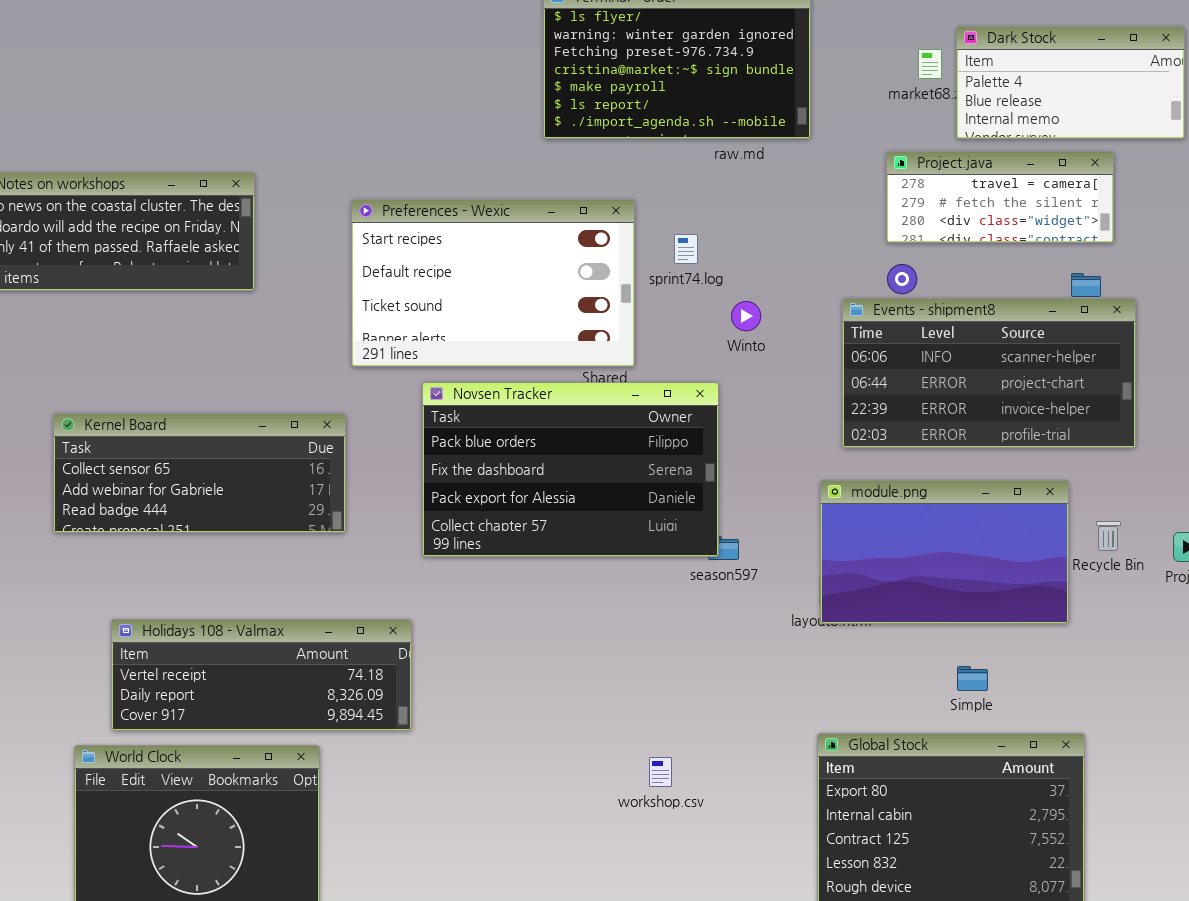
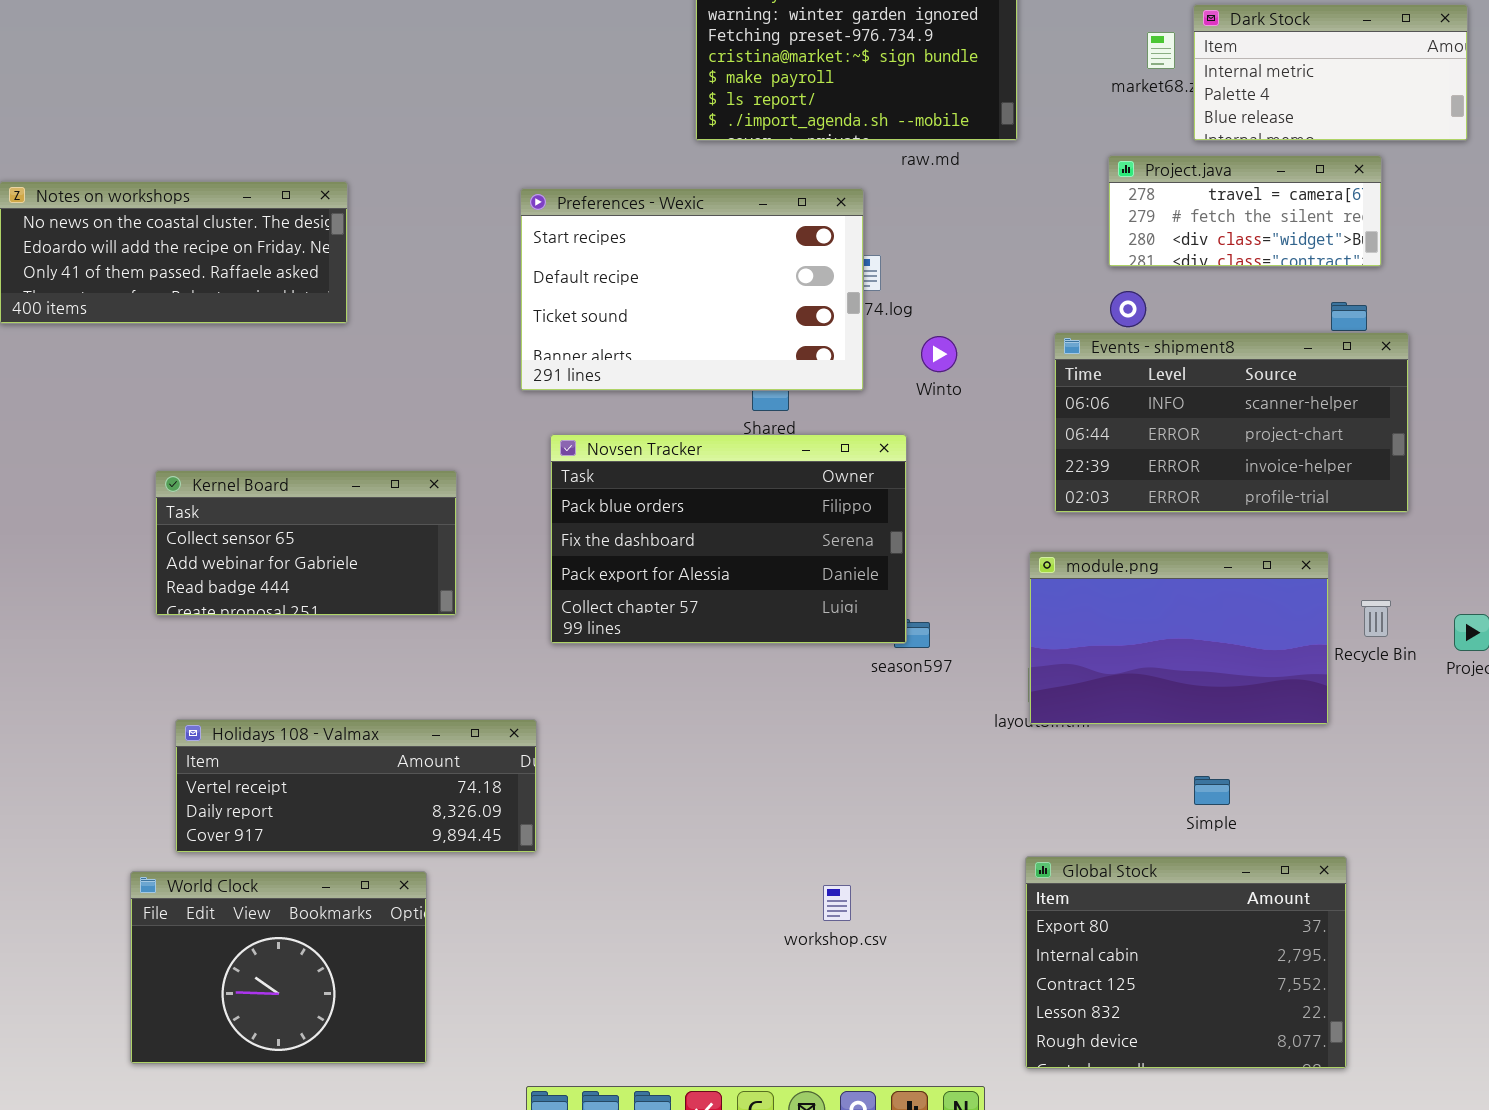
Dark Stock: [956,26,1185,139] -> [1193,4,1468,141], scrolled up 1 row
Preferences - Wexic: [351,199,635,367] -> [520,188,864,391], moved
Kernel Board: [53,413,346,533] -> [155,470,457,616], resized

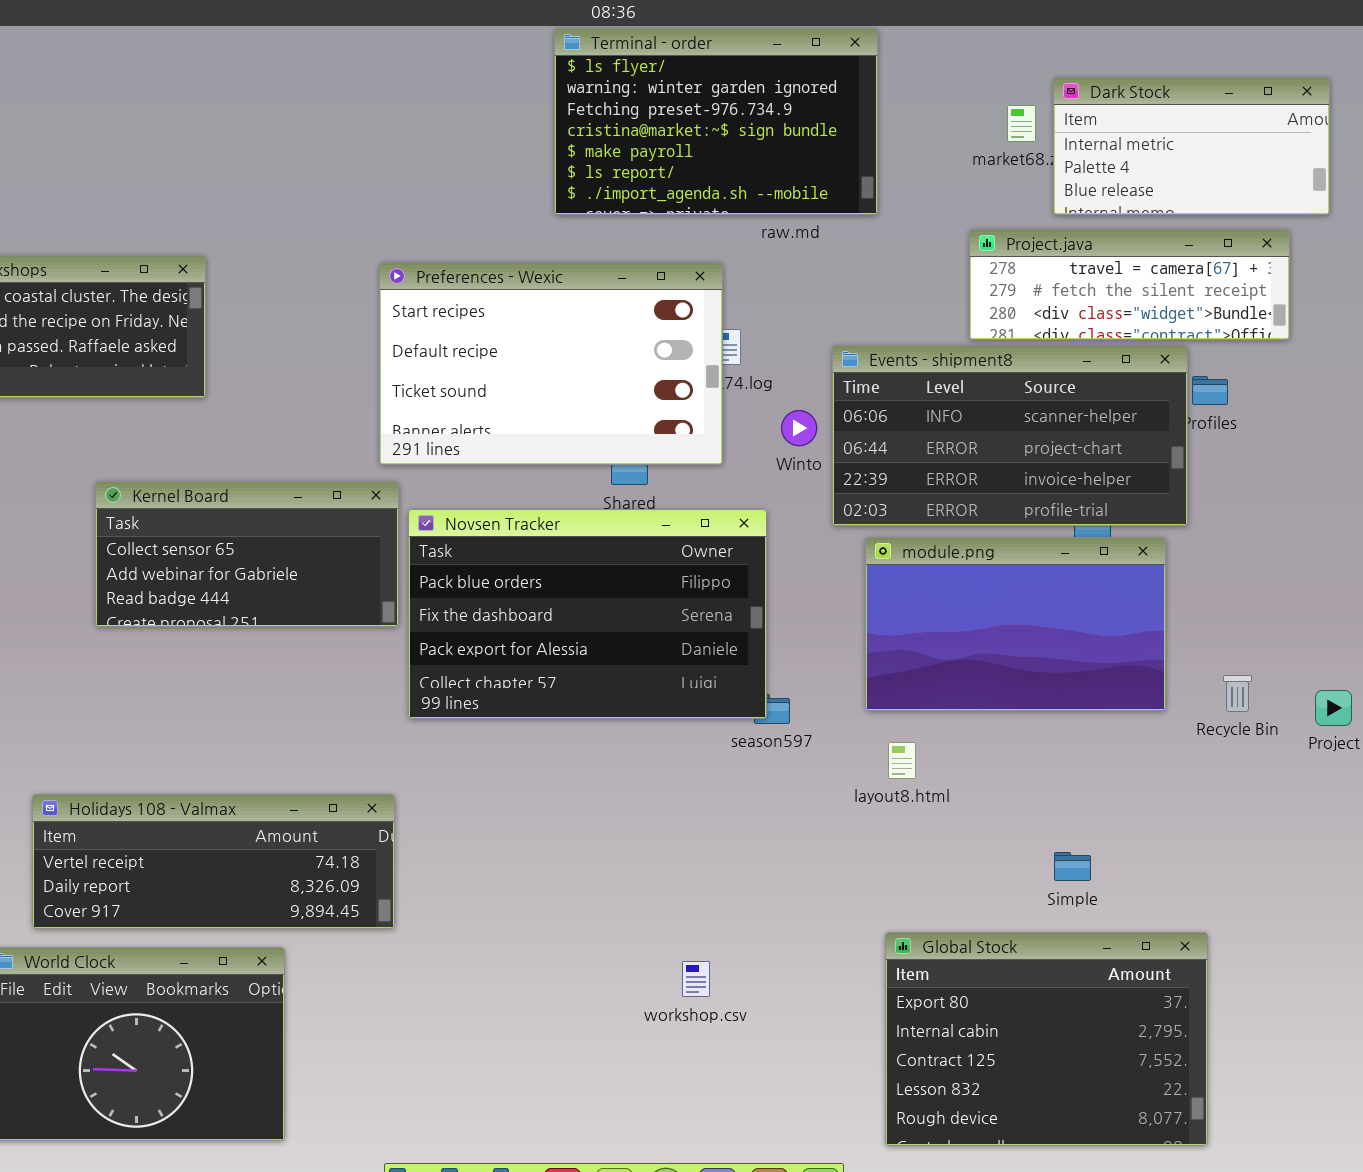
Project.java: [1108,155,1382,267] -> [969,229,1290,340], resized
Events - shipment8: [1054,332,1409,513] -> [832,345,1188,526], moved
Kernel Board: [155,470,457,616] -> [95,481,399,627], moved
module.png: [1029,551,1329,725] -> [865,537,1166,711], moved

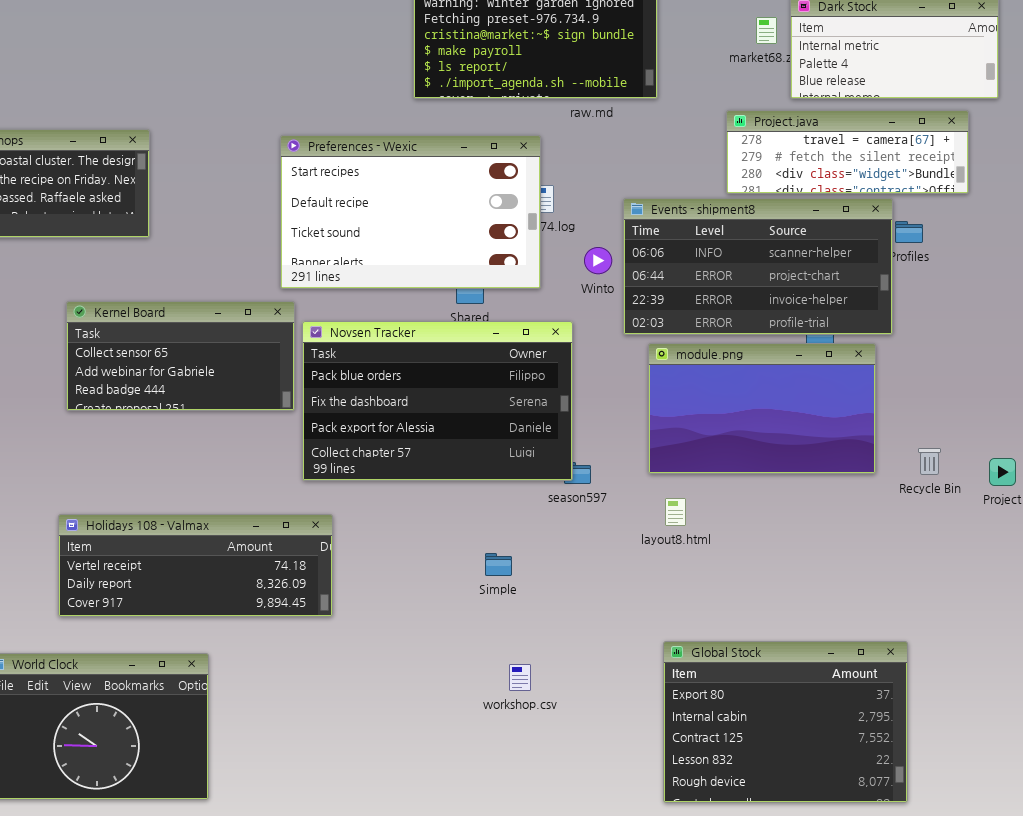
Holidays 108 - Valmax: [32,794,395,929] -> [58,514,333,617], moved
Simple: [1054,852,1091,881] -> [485,553,512,576], moved

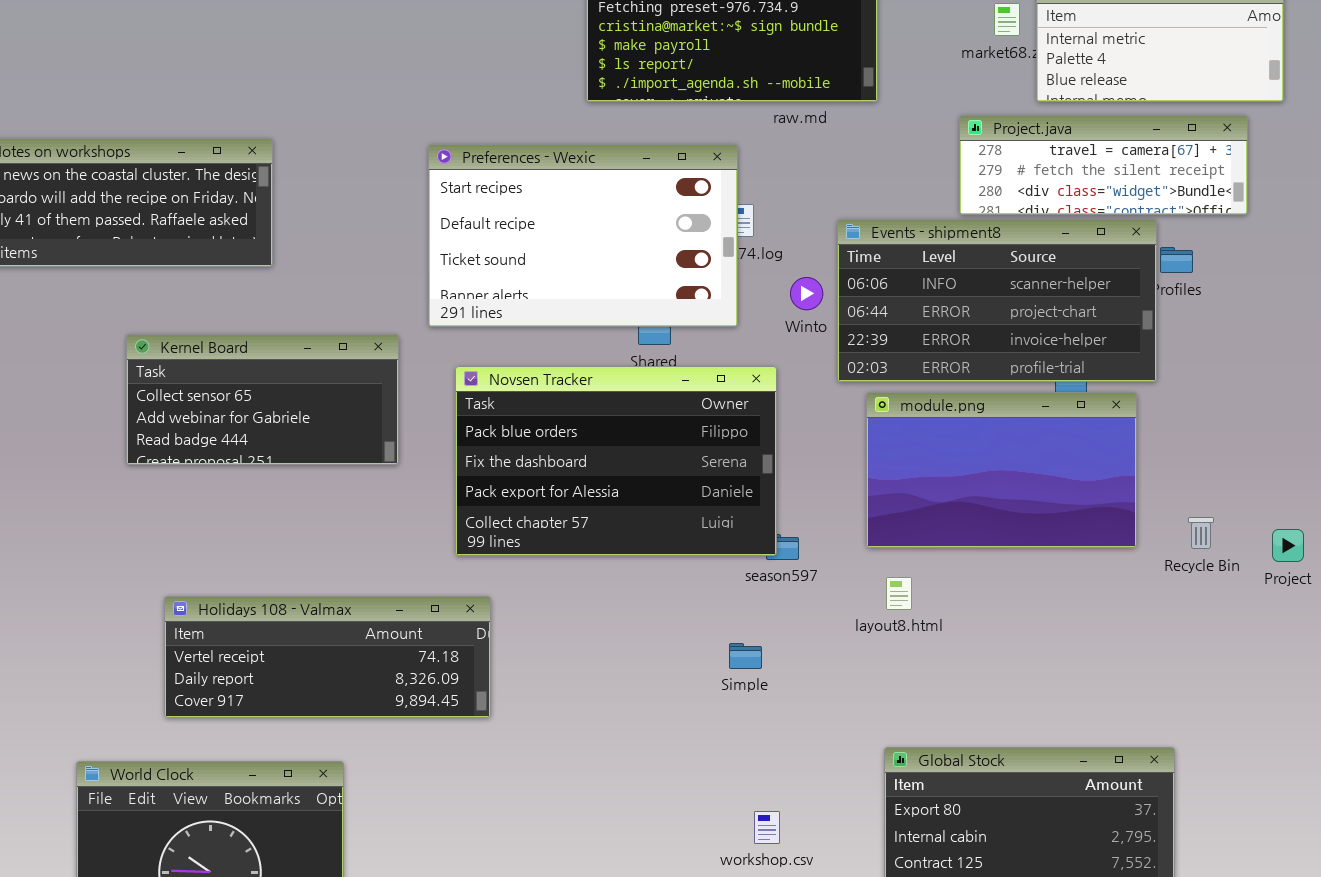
Kernel Board: [66,301,295,411] -> [126,334,399,465], moved
Simple: [485,553,512,576] -> [729,643,762,669], moved
workshop.csv: [509,664,531,691] -> [754,811,780,844], moved

